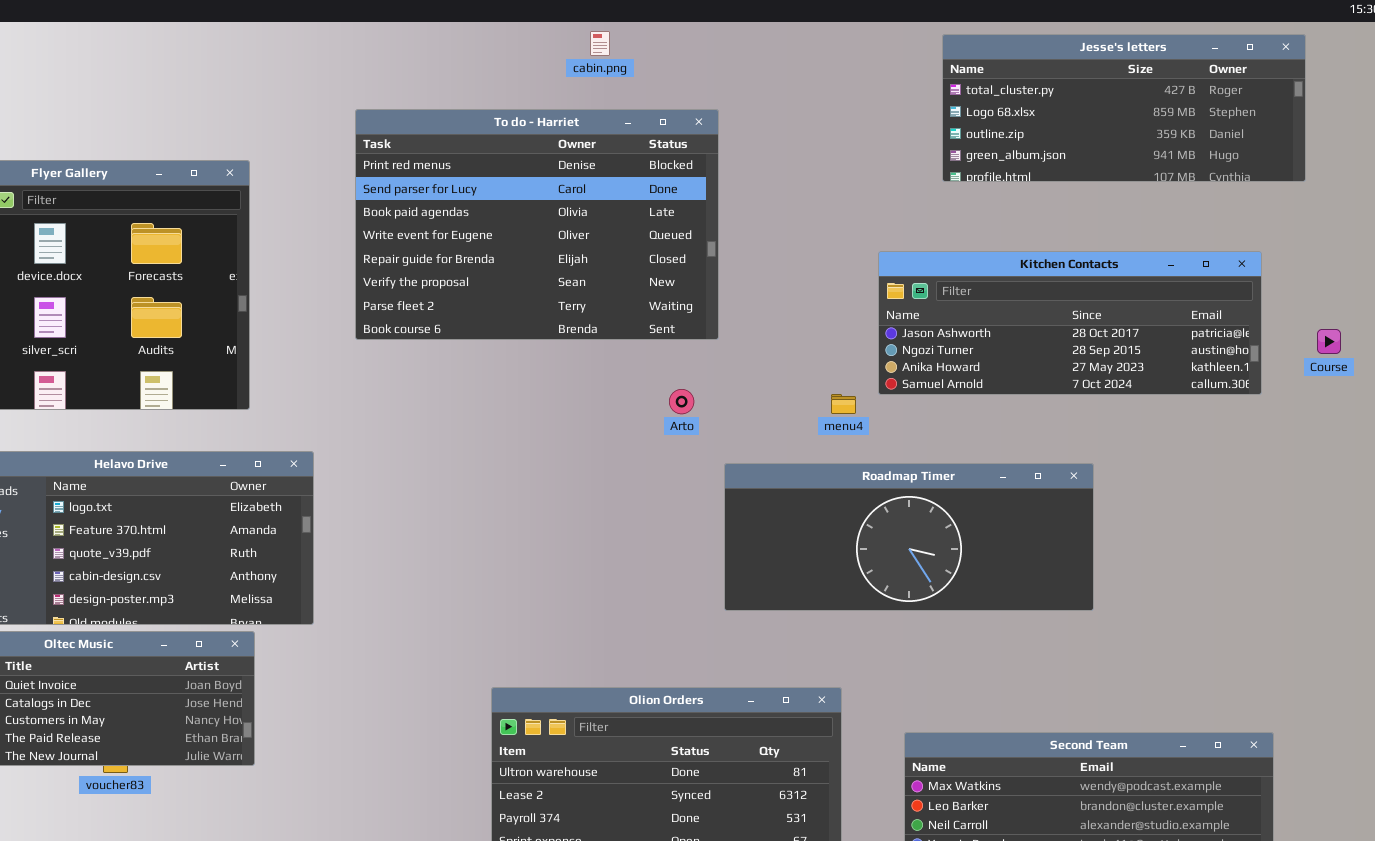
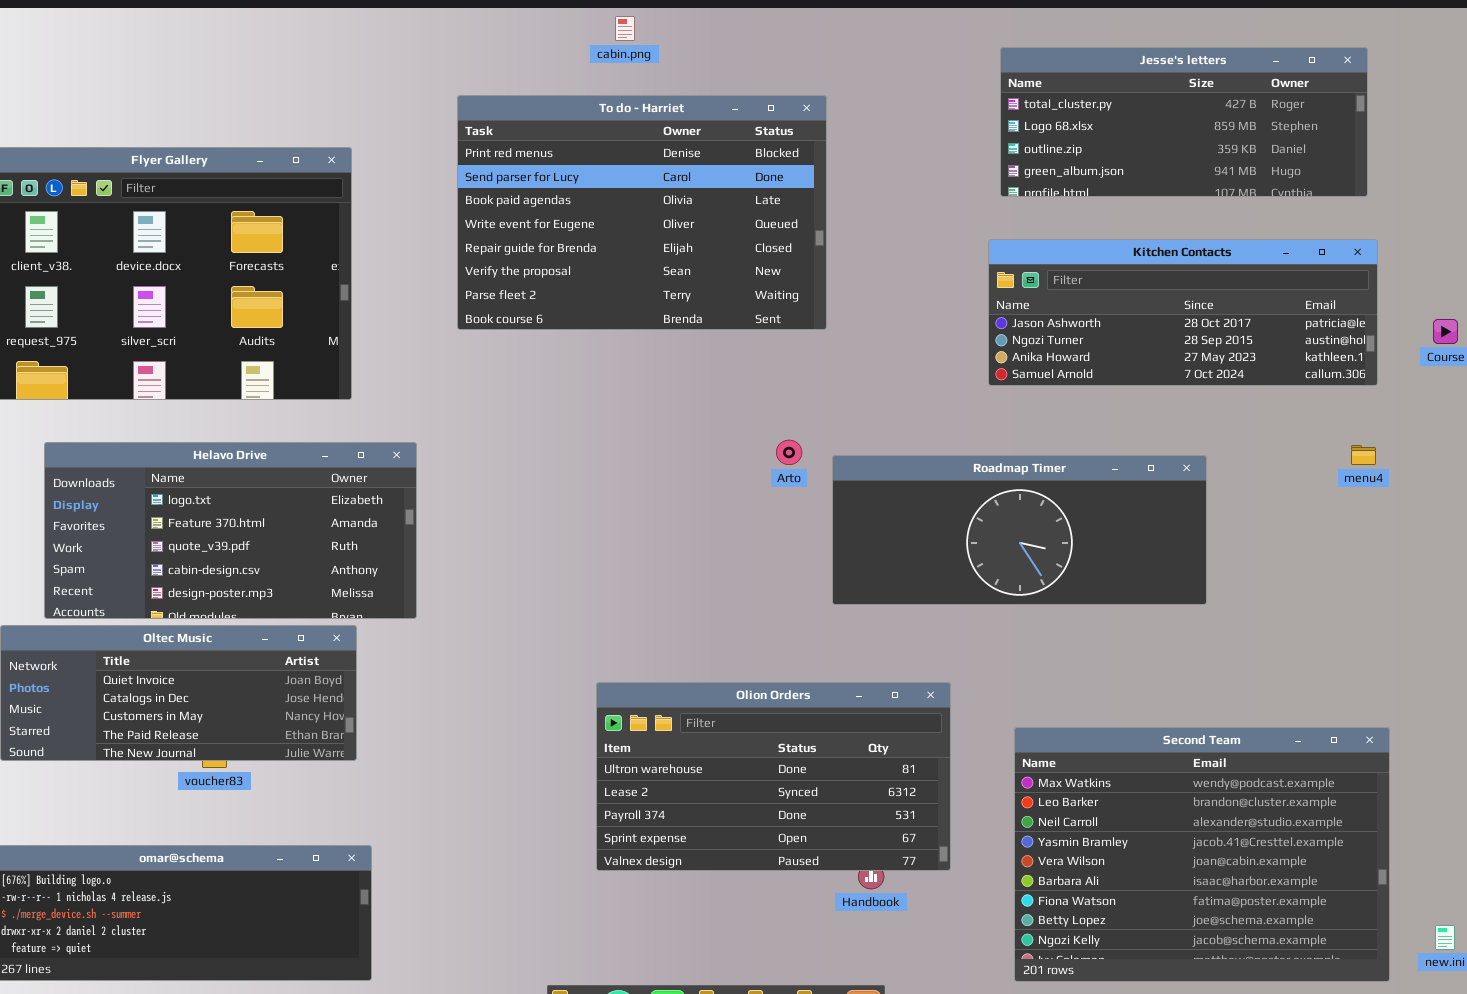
cabin.png: [590,31,610,56] -> [615,16,635,41], moved
Jesse's letters: [942,34,1306,182] -> [1000,47,1368,197], moved
Arto: [669,389,694,414] -> [776,440,802,465], moved
menu4: [831,394,856,414] -> [1351,445,1376,465], moved

